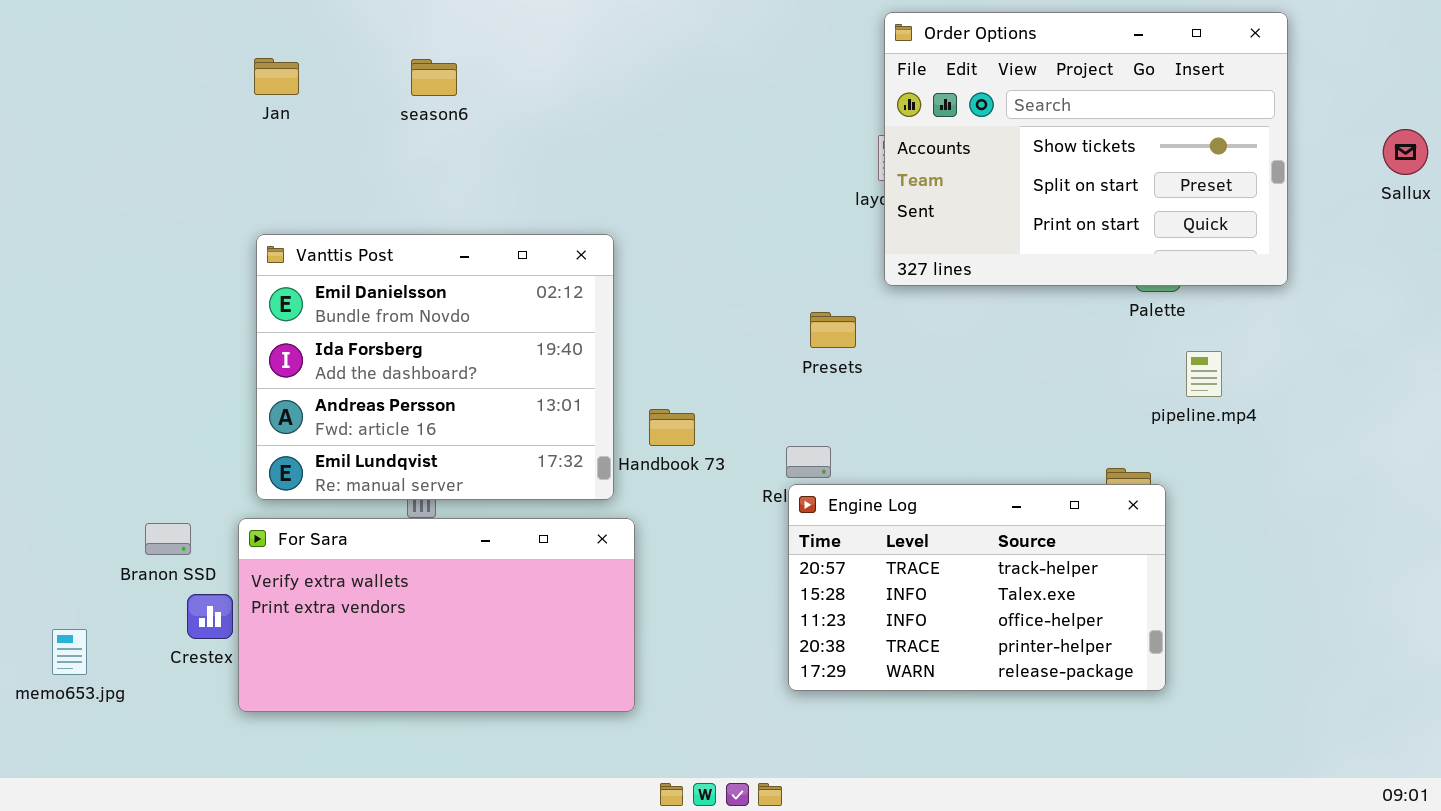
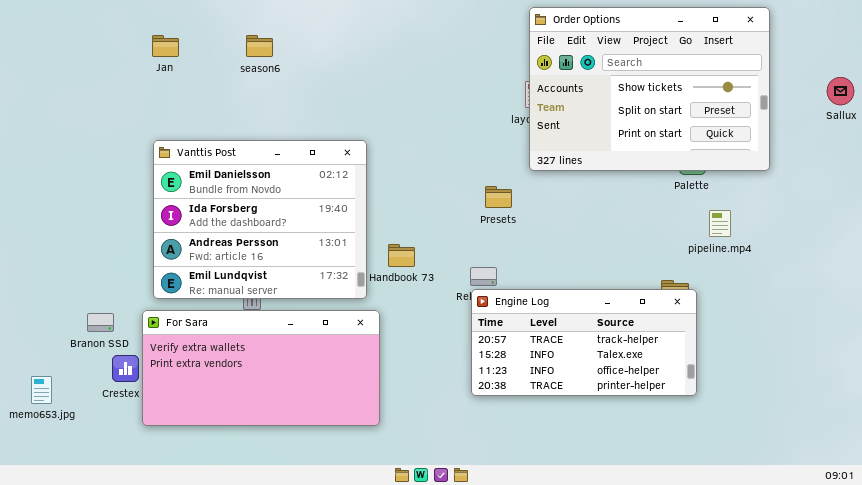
Engine Log: [788,484,1166,691] -> [471,289,697,396], resized

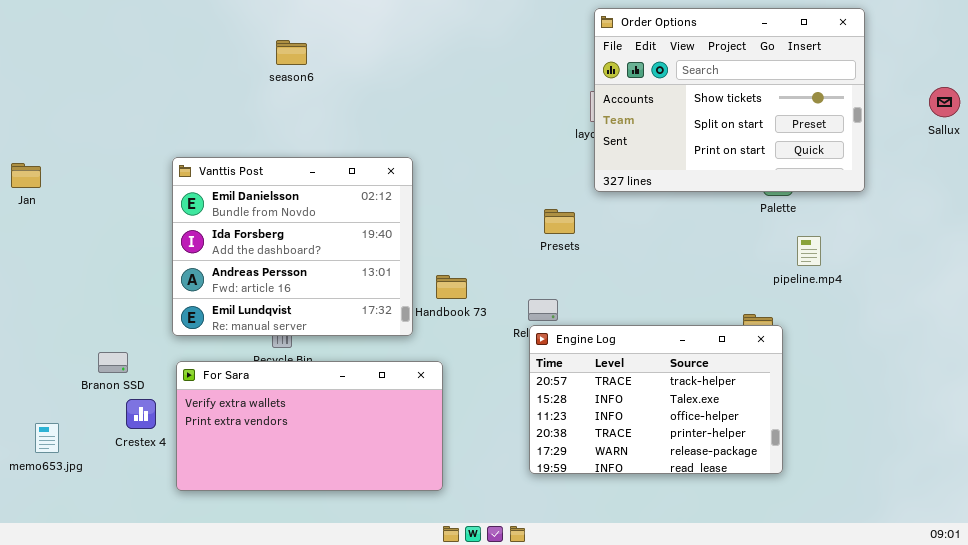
Jan: [152,35,179,57] -> [11,163,41,188], moved
Engine Log: [471,289,697,396] -> [529,325,783,474], resized
For Sara: [142,310,380,426] -> [176,361,443,491], moved

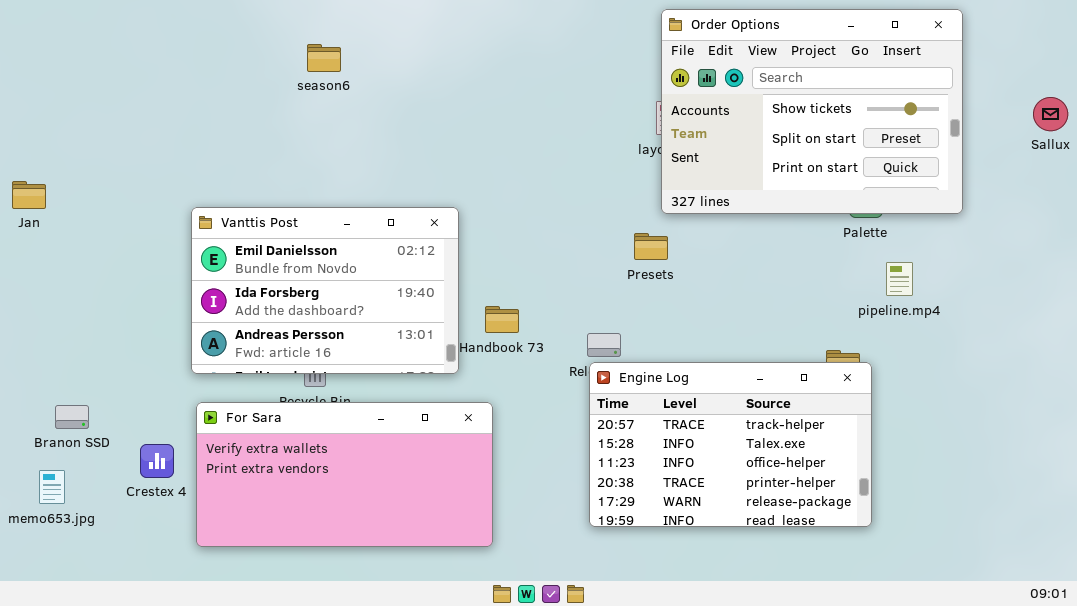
Vanttis Post: [172,157,413,336] -> [191,207,459,374], resized
Presets: [544,209,575,234] -> [634,233,668,260], moved
Branon SSD: [98,352,128,373] -> [55,405,89,429], moved

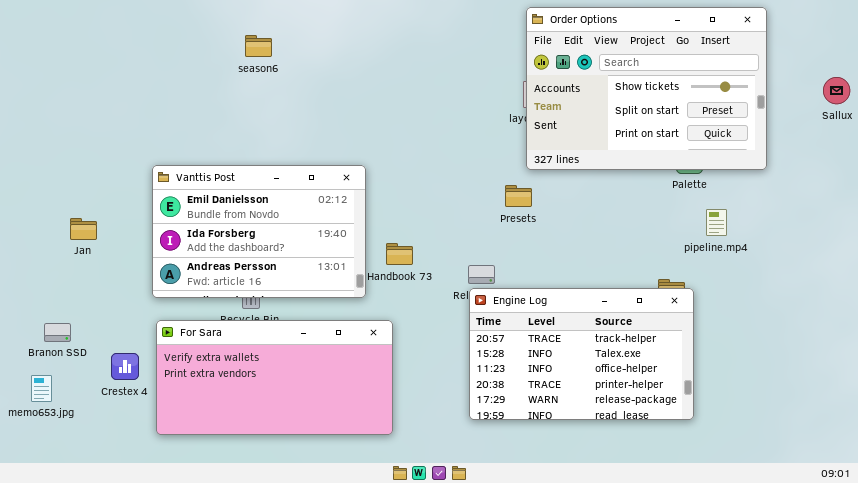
Jan: [12,181,46,209] -> [70,218,97,240], moved

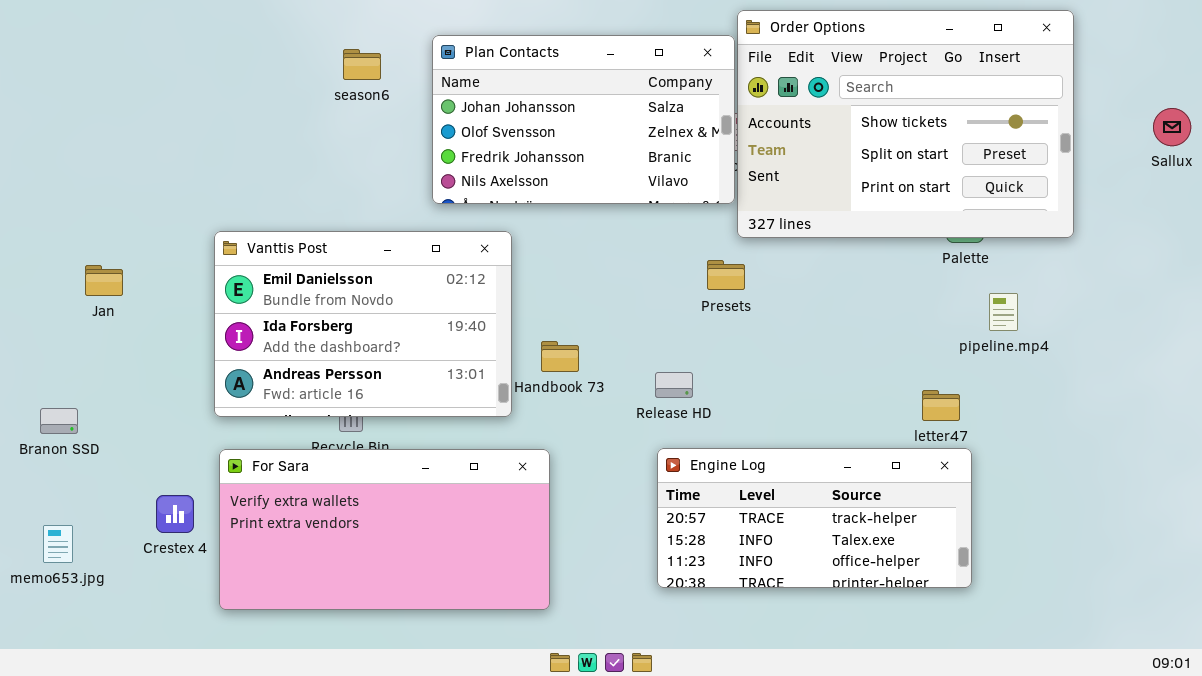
Plan Contacts: none -> [432,35,735,204], opened
Jan: [70,218,97,240] -> [85,265,123,296], moved
Engine Log: [469,288,694,420] -> [657,448,972,588], resized
Branon SSD: [44,323,71,342] -> [40,408,78,434], moved

